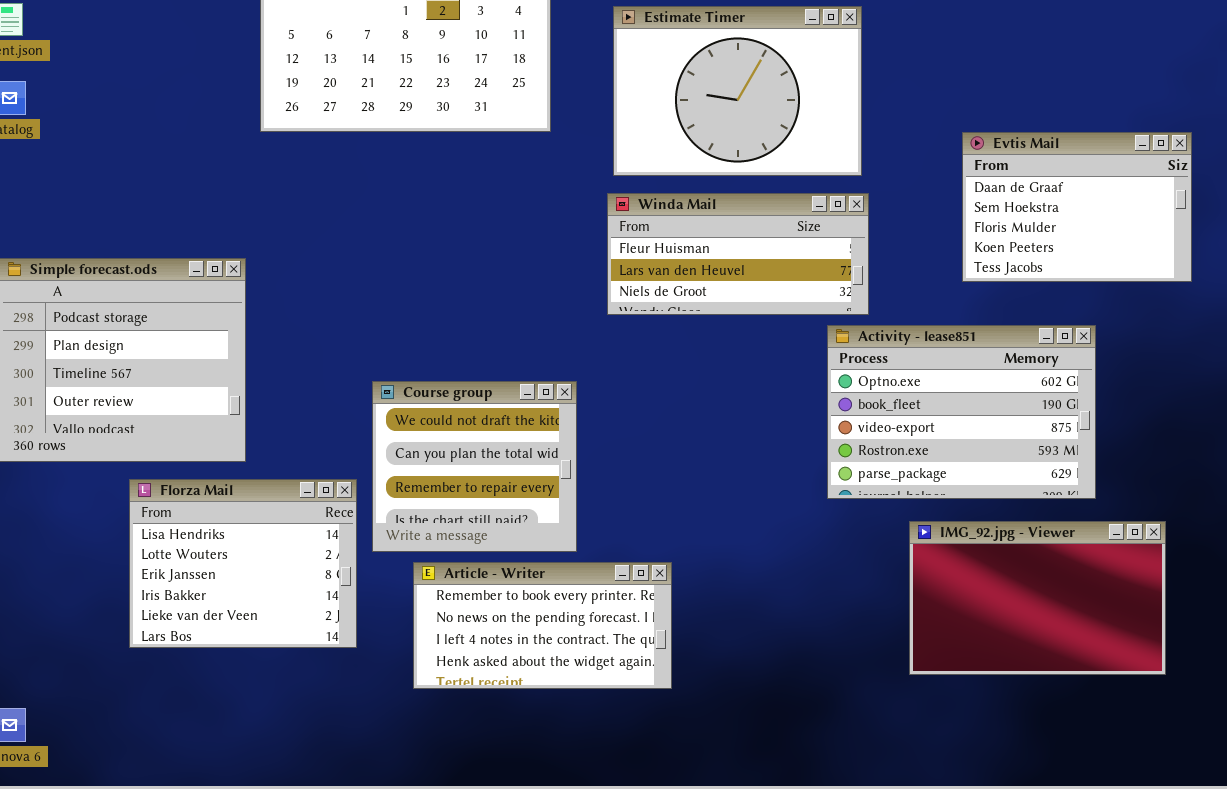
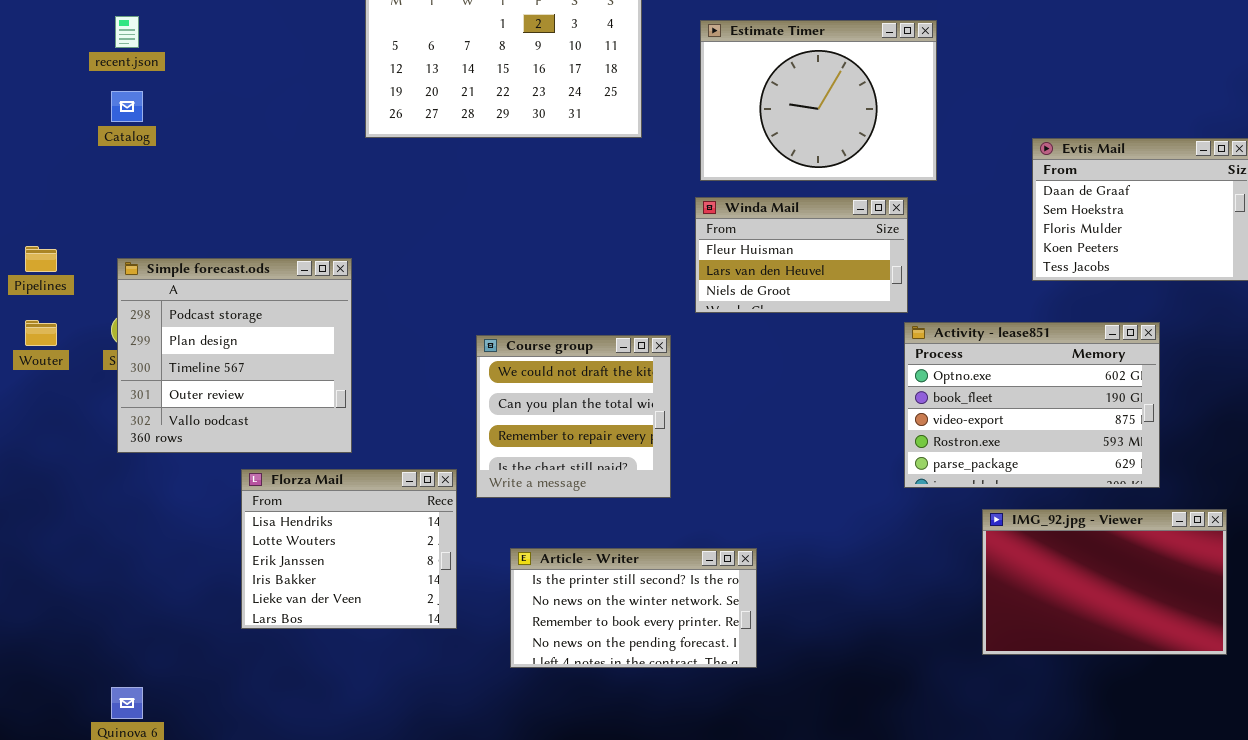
Winda Mail: [607,193,869,315] -> [695,197,908,313], resized
Course group: [372,381,577,552] -> [476,335,671,498], moved
Article - Writer: [413,562,672,689] -> [510,548,757,668], scrolled up 2 rows

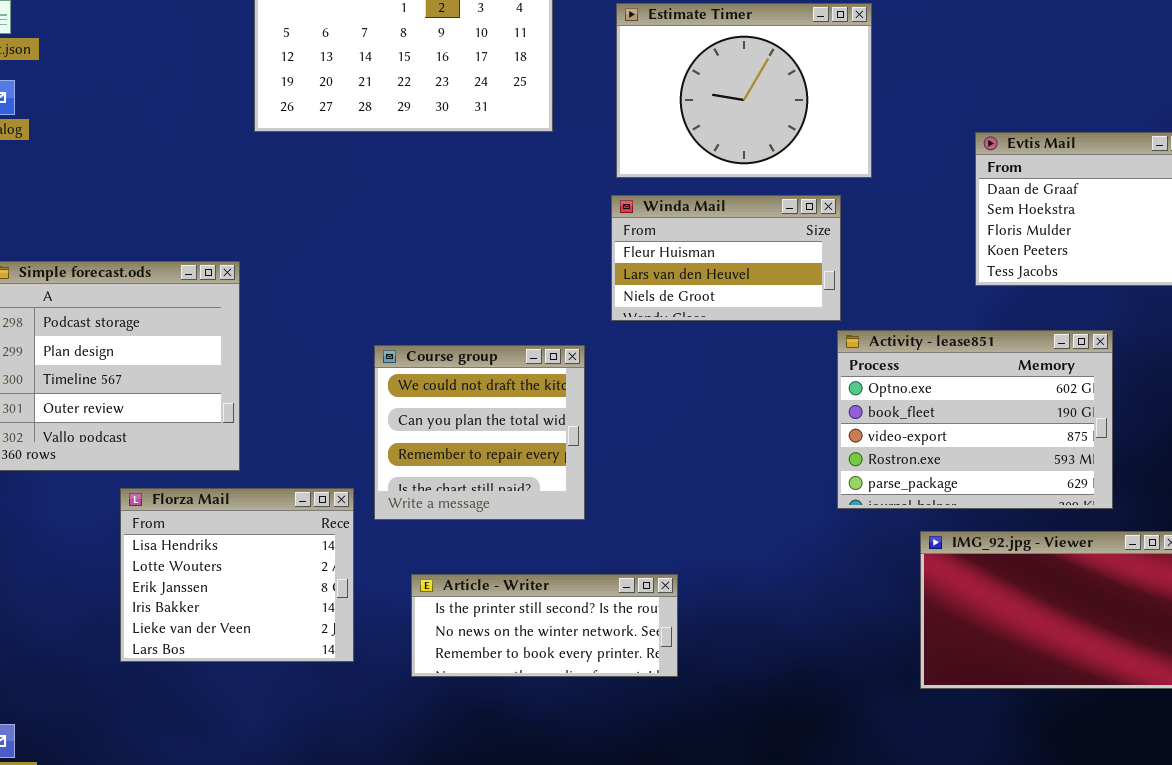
Article - Writer: [510,548,757,668] -> [411,574,678,677], resized

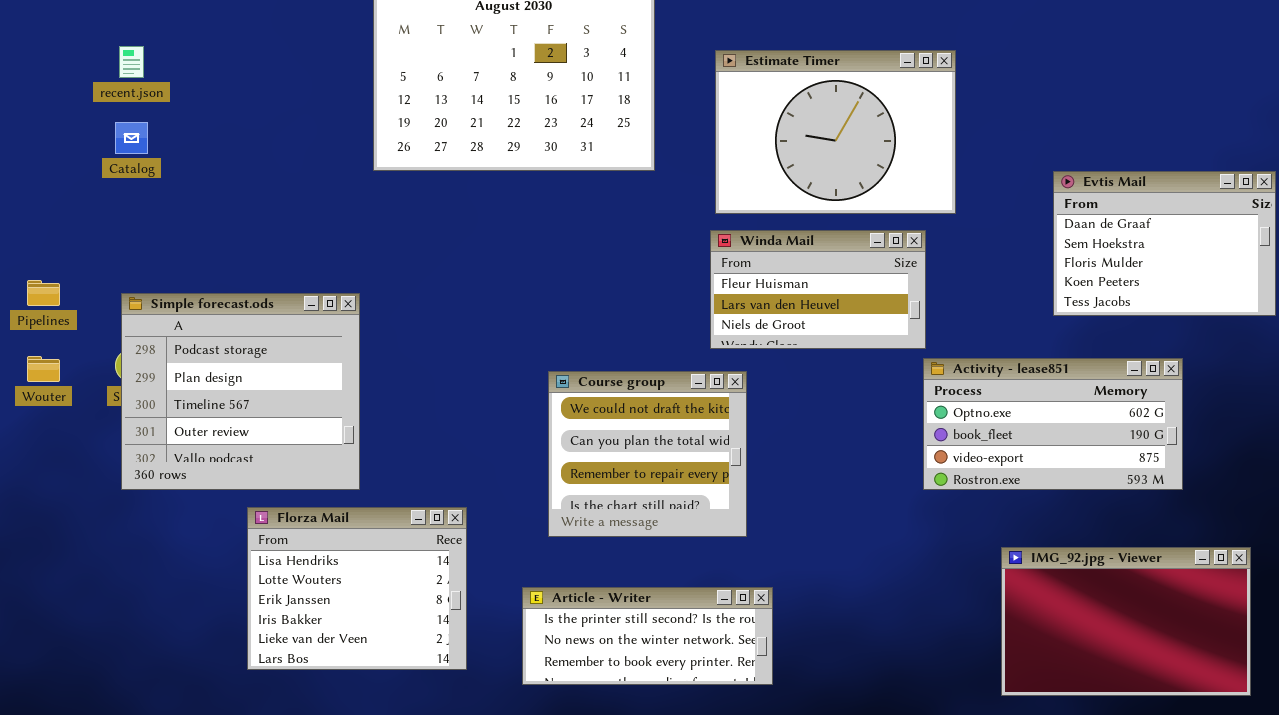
Activity - lease851: [837,330,1113,509] -> [923,358,1183,490], resized
Course group: [374,345,585,520] -> [548,371,747,537], moved

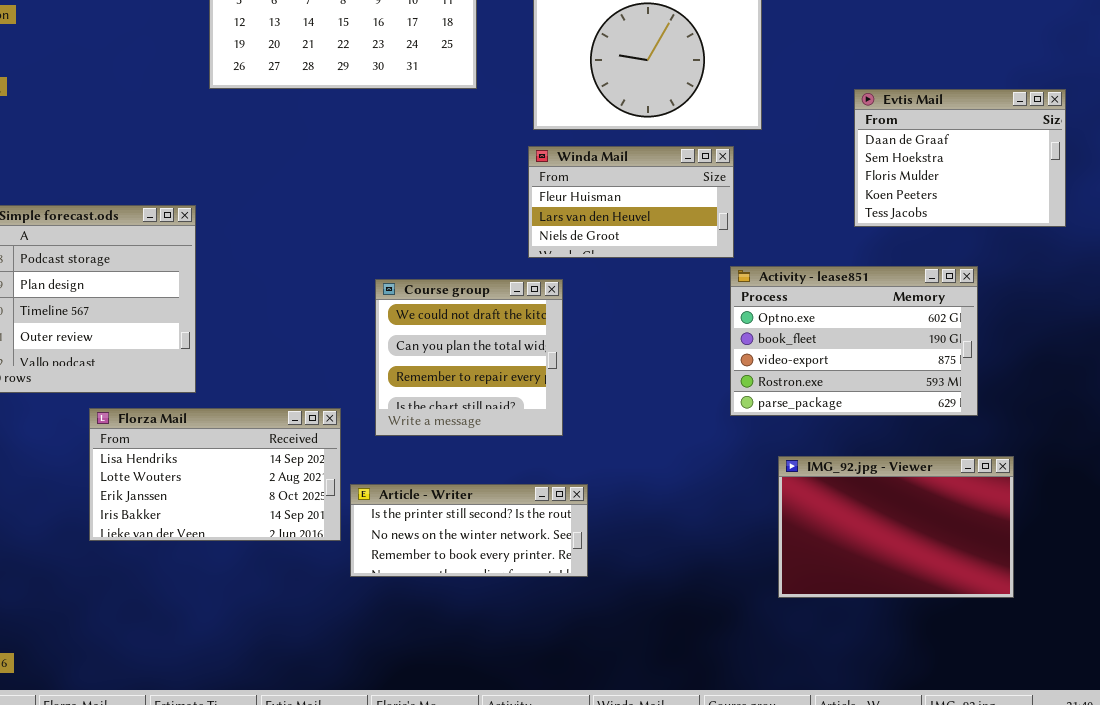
Activity - lease851: [923,358,1183,490] -> [730,266,978,416], resized
Florza Mail: [247,507,467,670] -> [89,408,341,541], resized
IMG_92.jpg - Viewer: [1001,547,1251,696] -> [778,456,1014,598], moved

